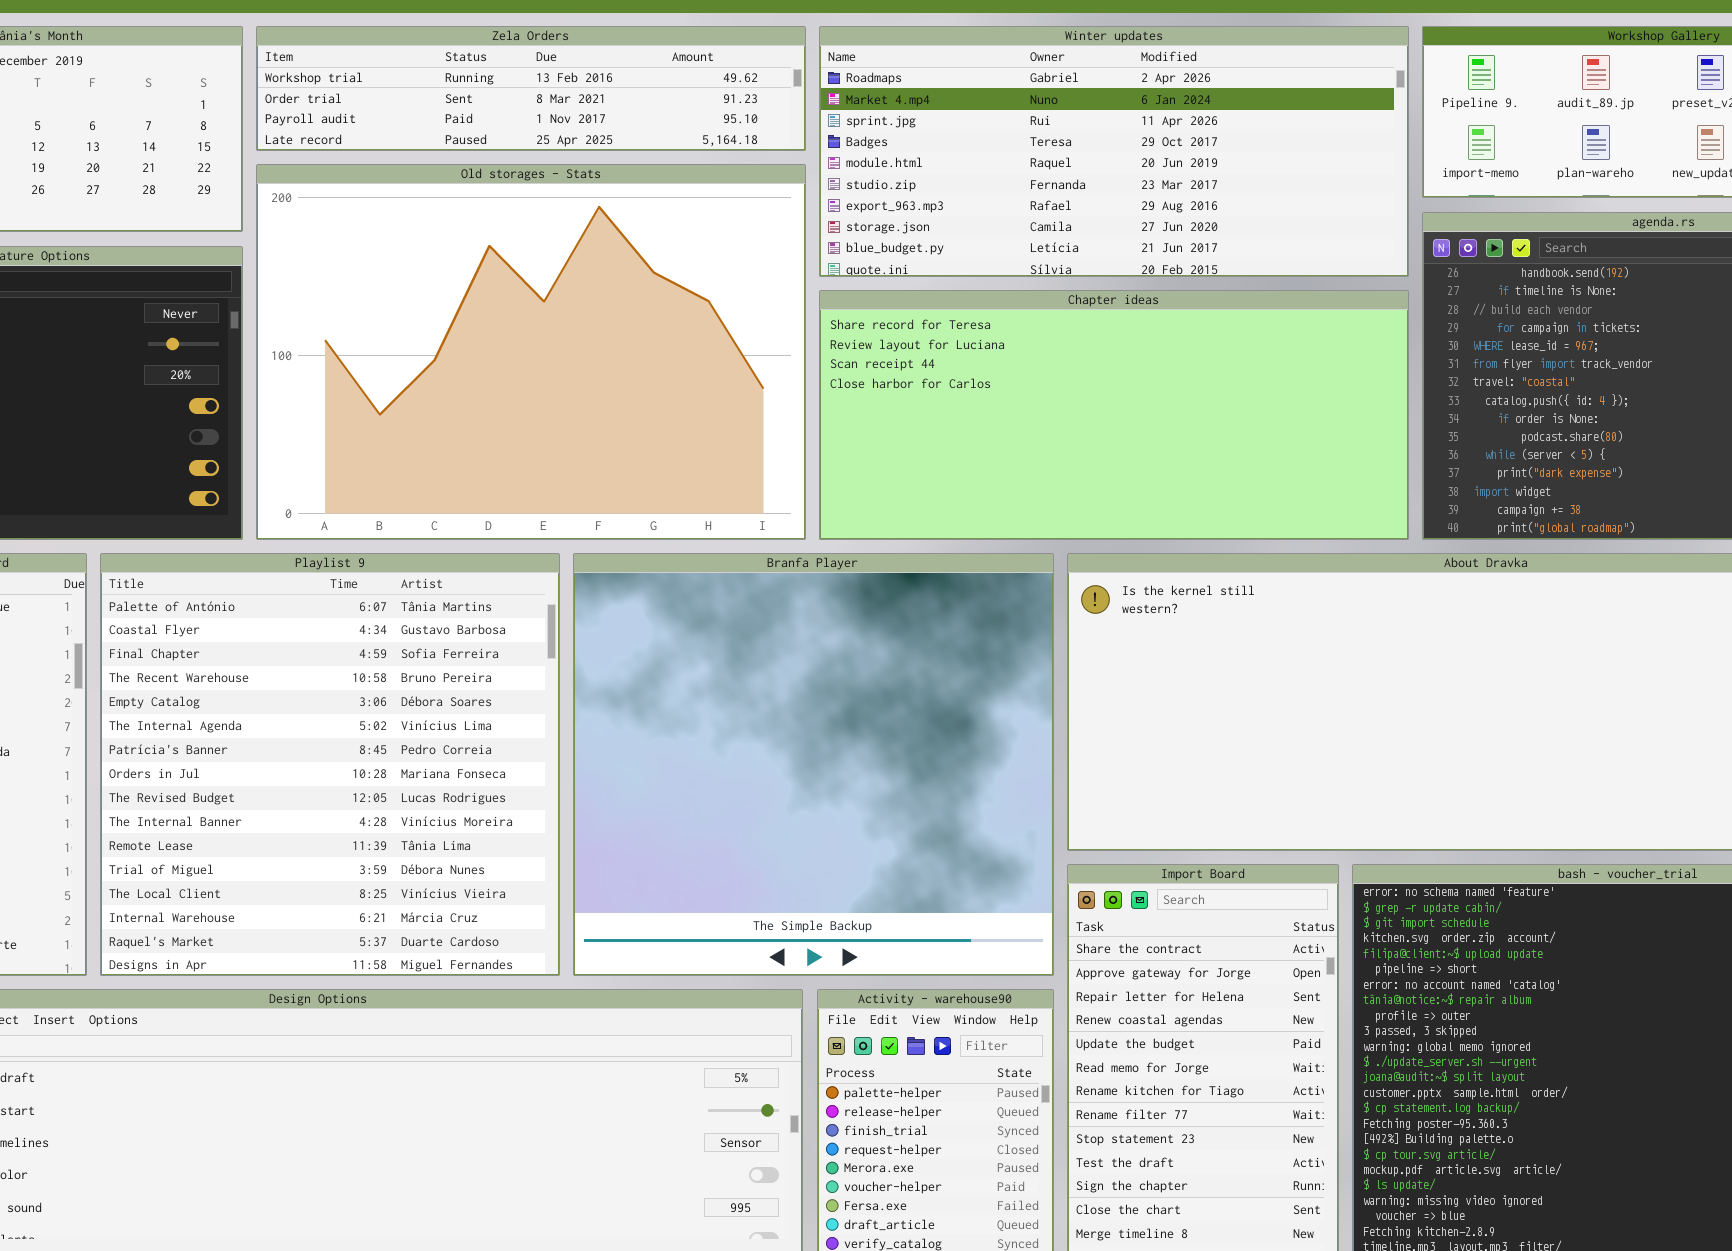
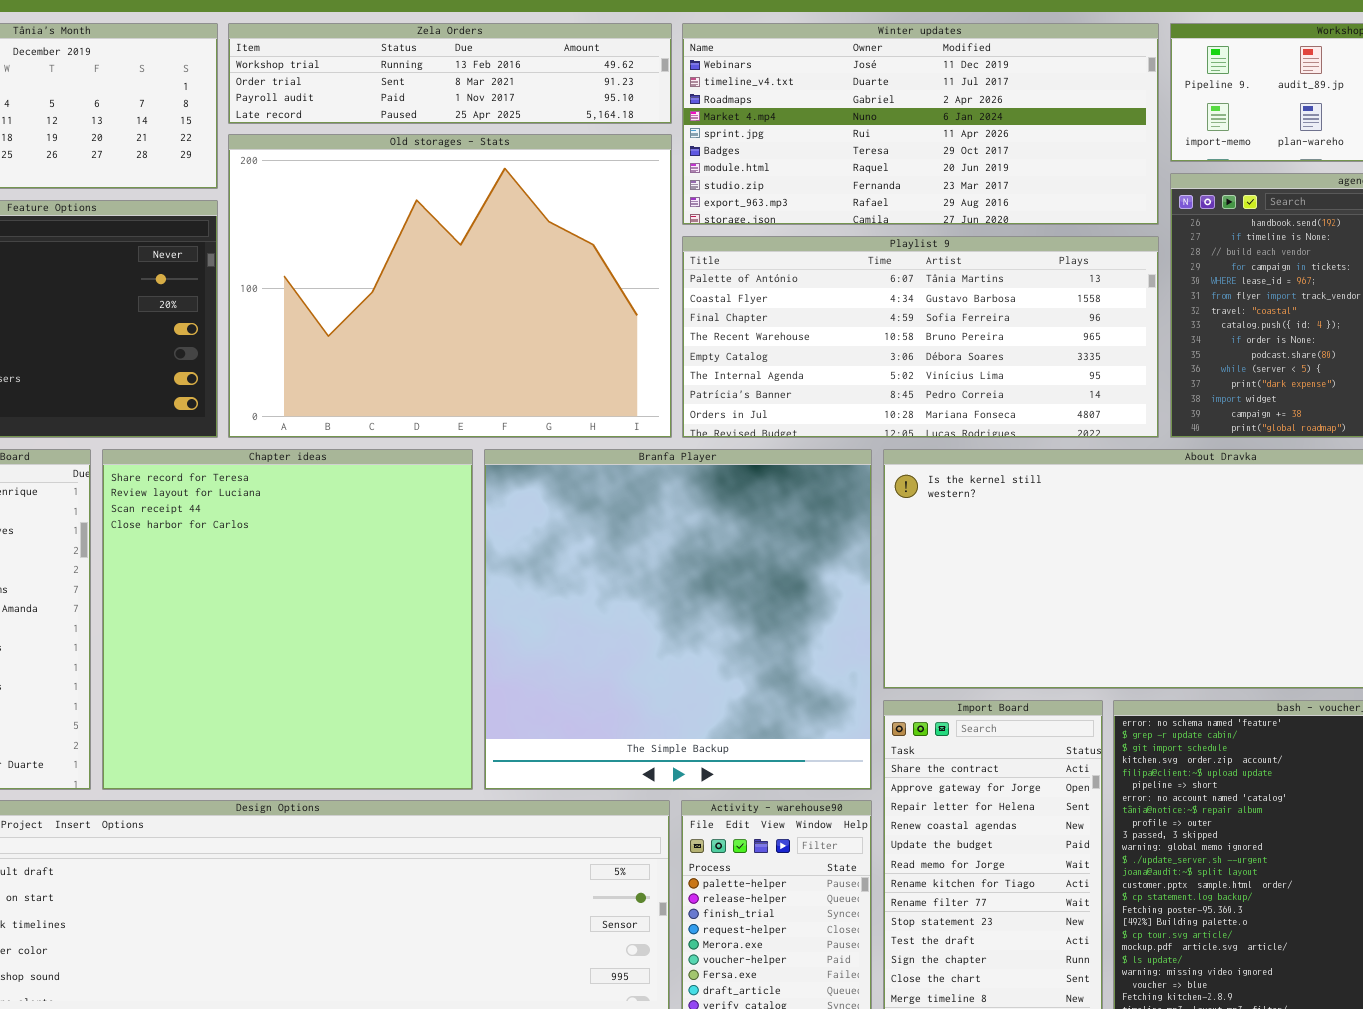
Winter updates: [819,26,1409,277] -> [682,23,1159,225], scrolled up 2 rows
Chapter ideas: [819,290,1409,540] -> [102,449,473,790], moved, resized
Playlist 9: [100,553,560,976] -> [682,236,1159,438], moved, resized

